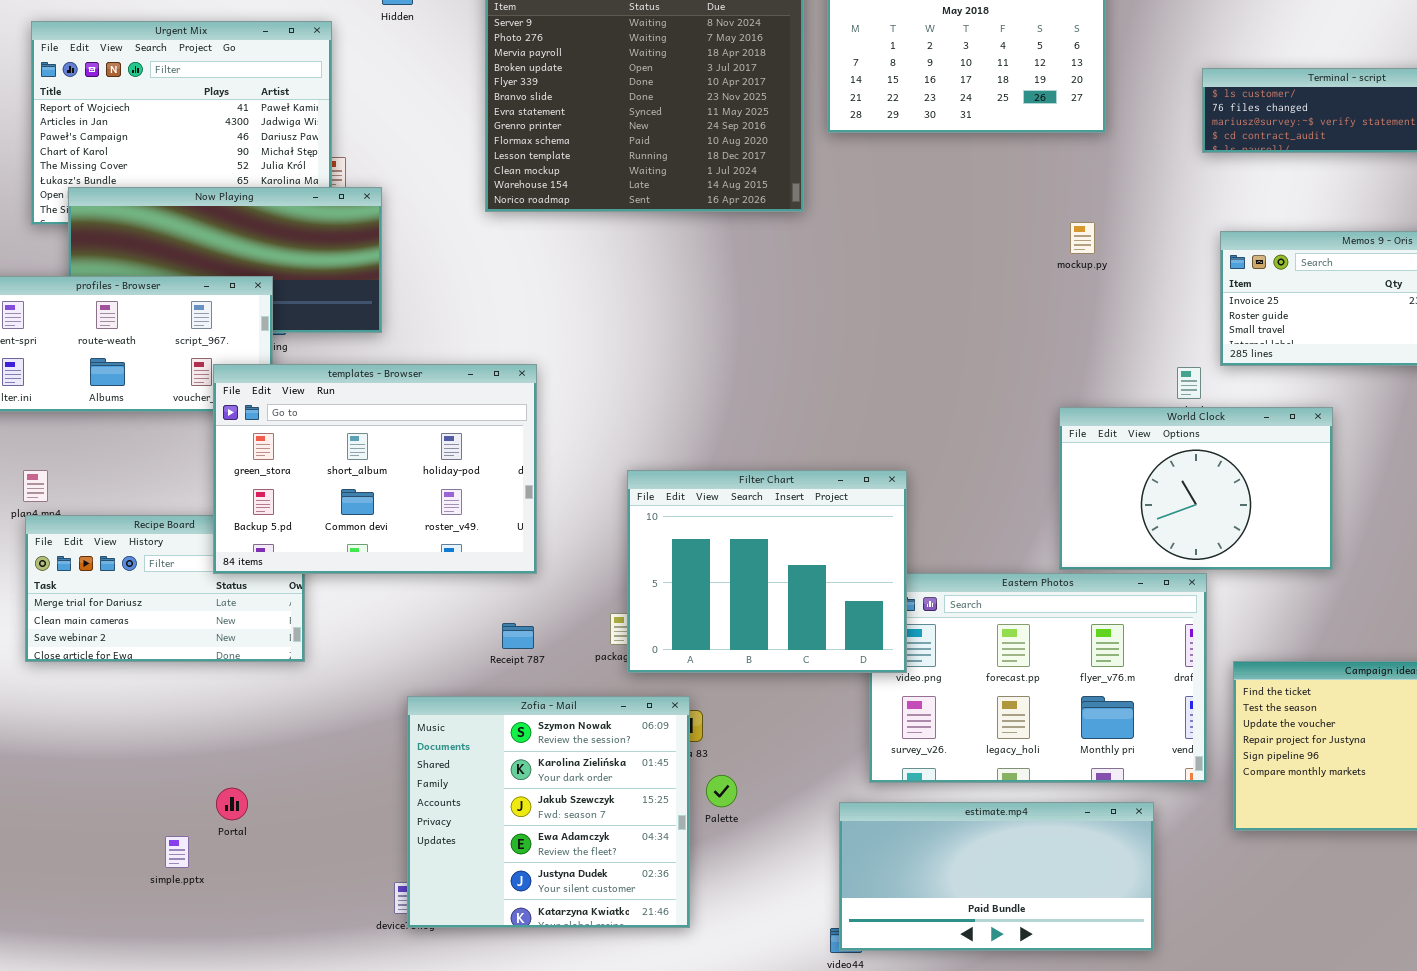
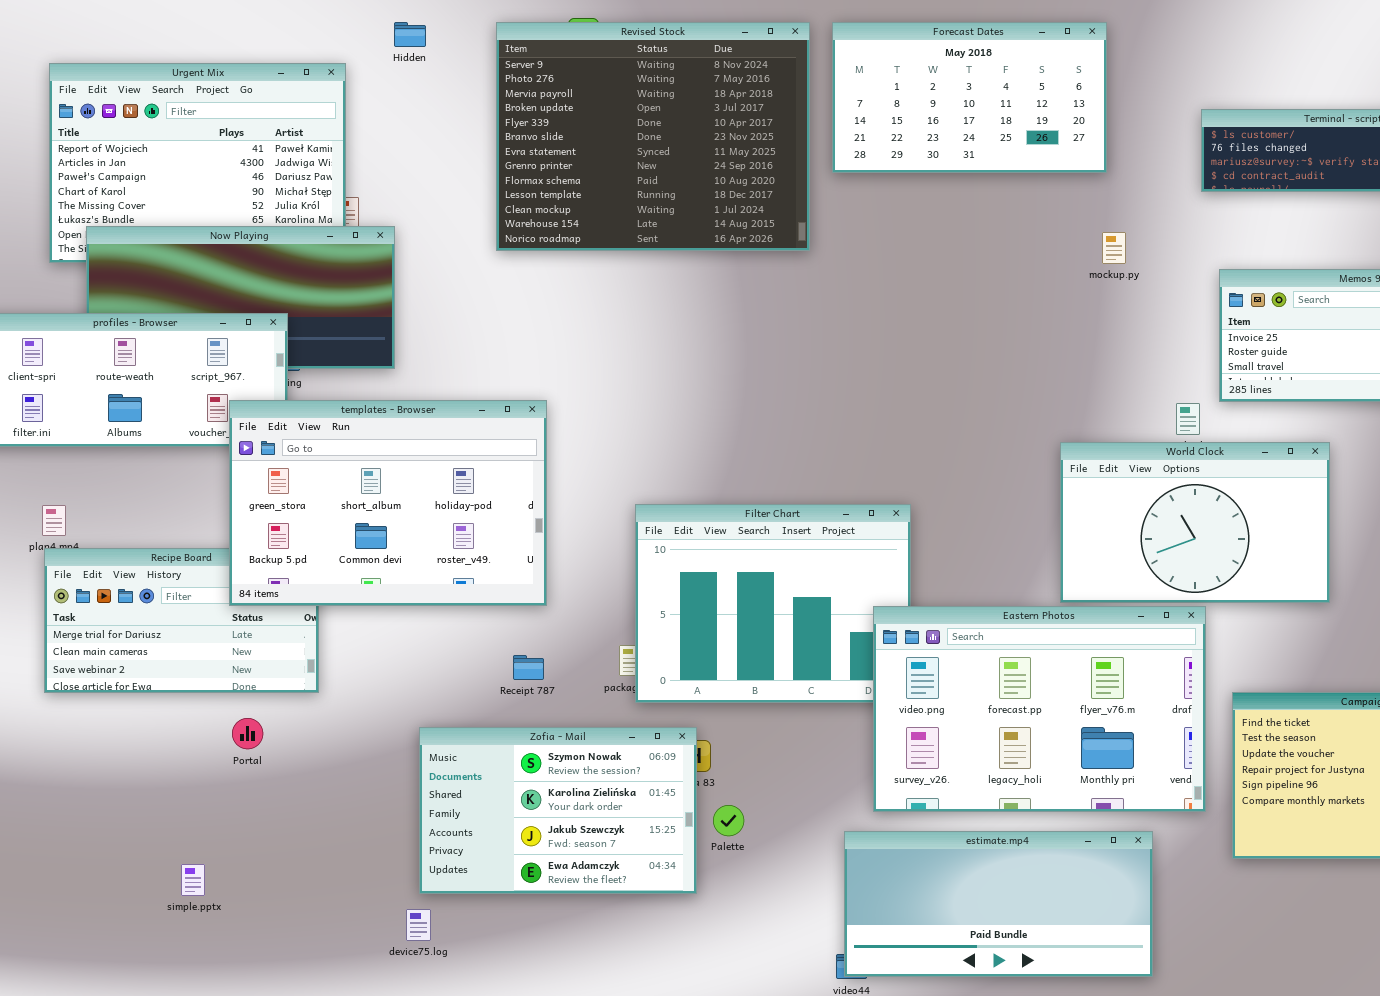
mockup.py: [1070,222,1095,254] -> [1102,232,1126,264], moved
Eastern Photos: [869,573,1207,783] -> [873,606,1206,812], raised
Zofia - Mail: [407,696,690,928] -> [419,727,697,894], resized
Portal: [216,788,248,820] -> [232,718,263,749], moved

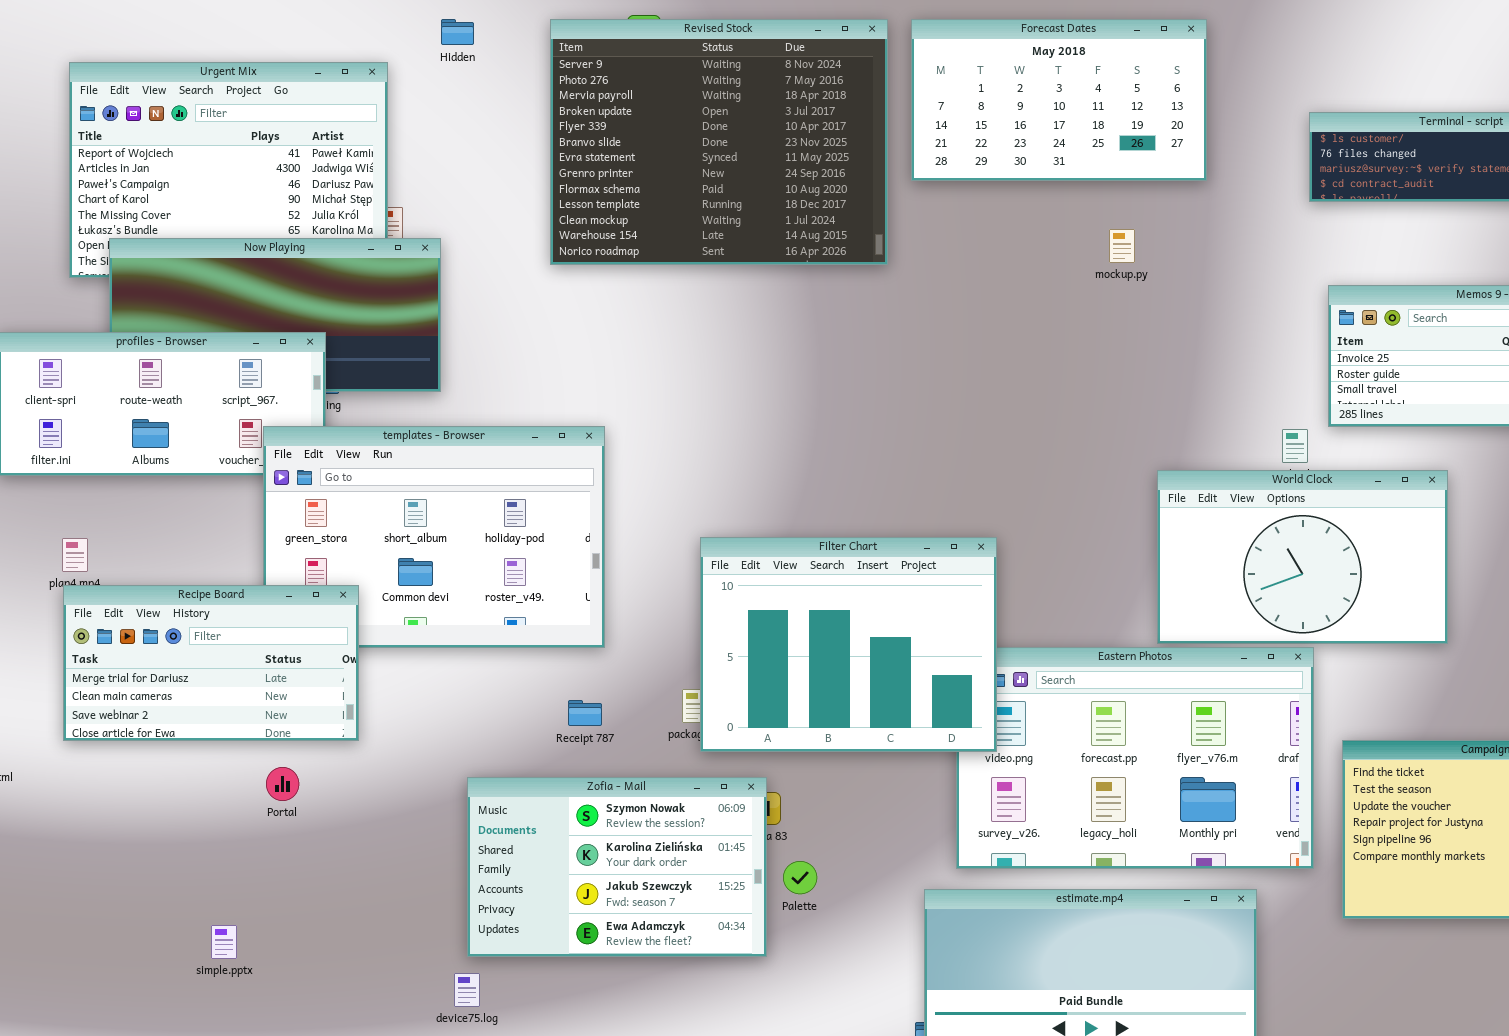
mockup.py: [1102,232,1126,264] -> [1109,229,1135,263], moved
Filter Chart: [635,504,911,703] -> [700,537,997,752], raised
Recipe Board: [44,548,319,693] -> [63,585,359,741], raised

